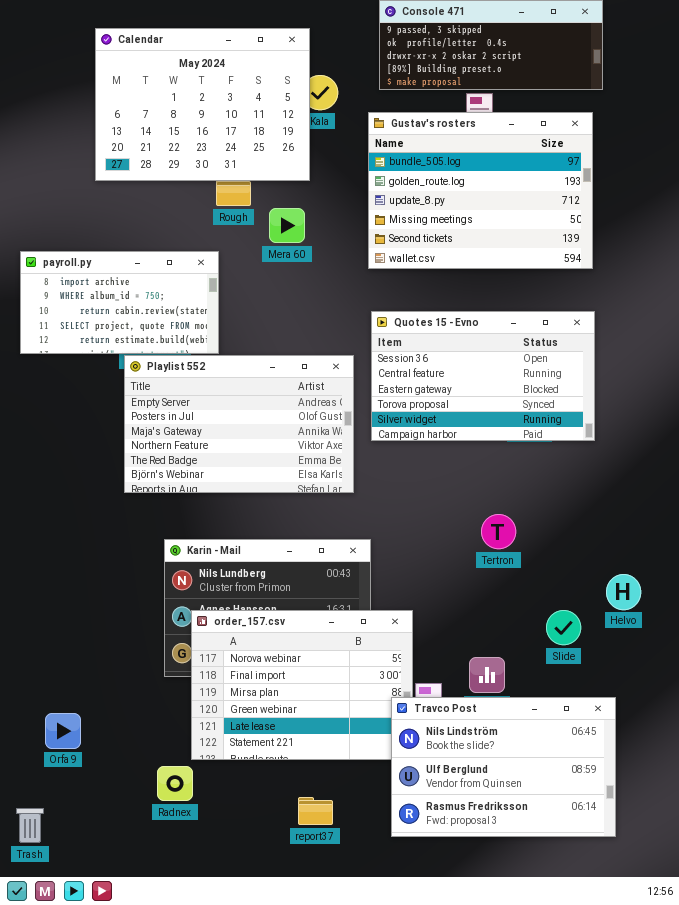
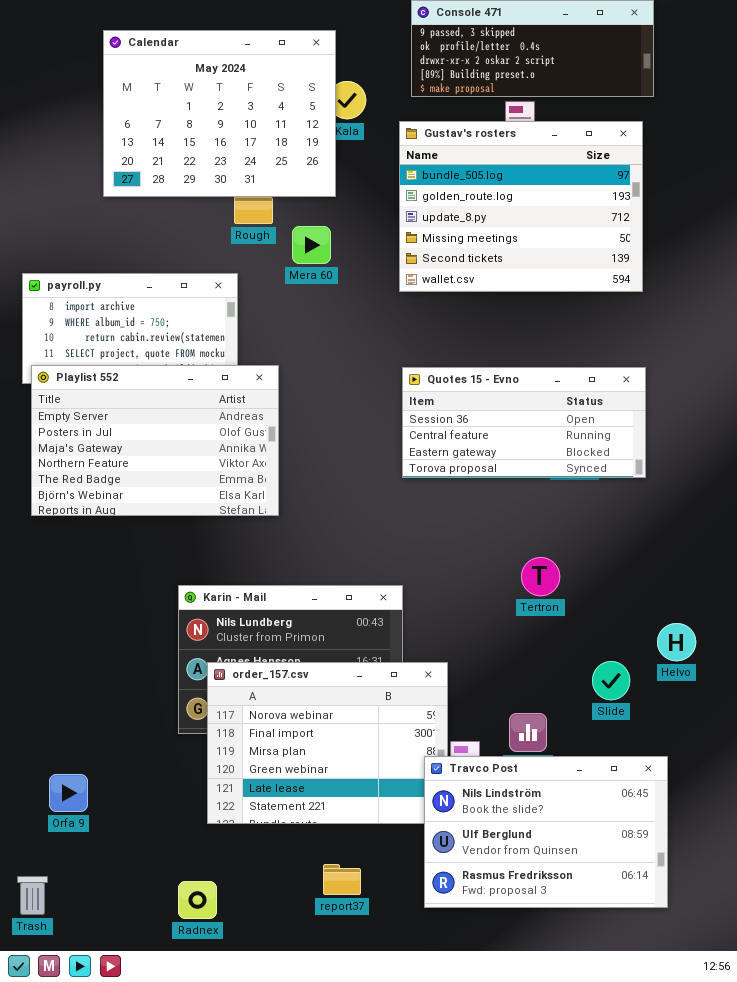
Quotes 15 - Evno: [371,311,595,441] -> [402,367,646,478], resized
Playlist 552: [124,355,354,493] -> [31,365,279,516], moved
Radnex: [157,766,193,801] -> [178,881,217,919], moved

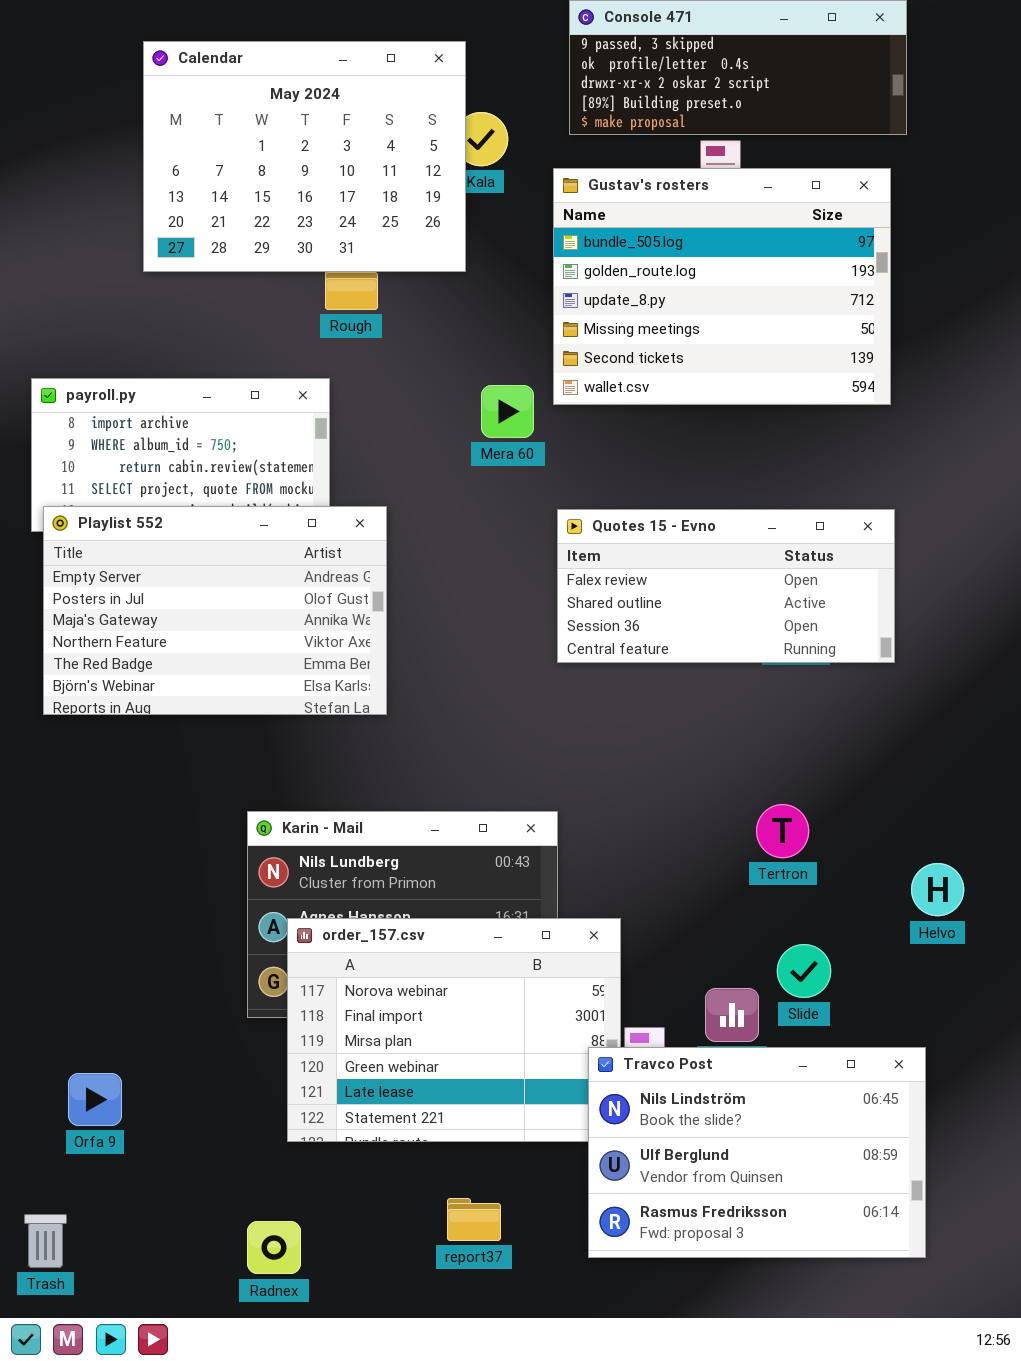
Mera 60: [292,226,331,264] -> [481,385,534,438], moved
Quotes 15 - Evno: [402,367,646,478] -> [557,509,895,663], scrolled up 2 rows
Tertron: [521,557,560,596] -> [756,804,809,858], moved
Slide: [592,661,630,700] -> [777,944,831,998], moved

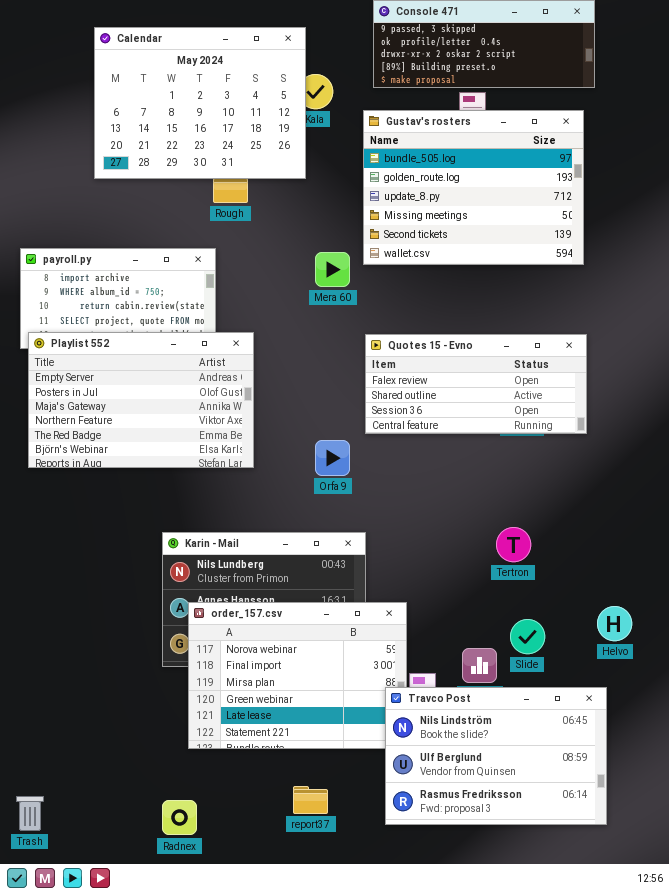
Helvo: [911,863,964,916] -> [597,606,632,641], moved
Orfa 9: [68,1073,122,1126] -> [315,440,350,476], moved

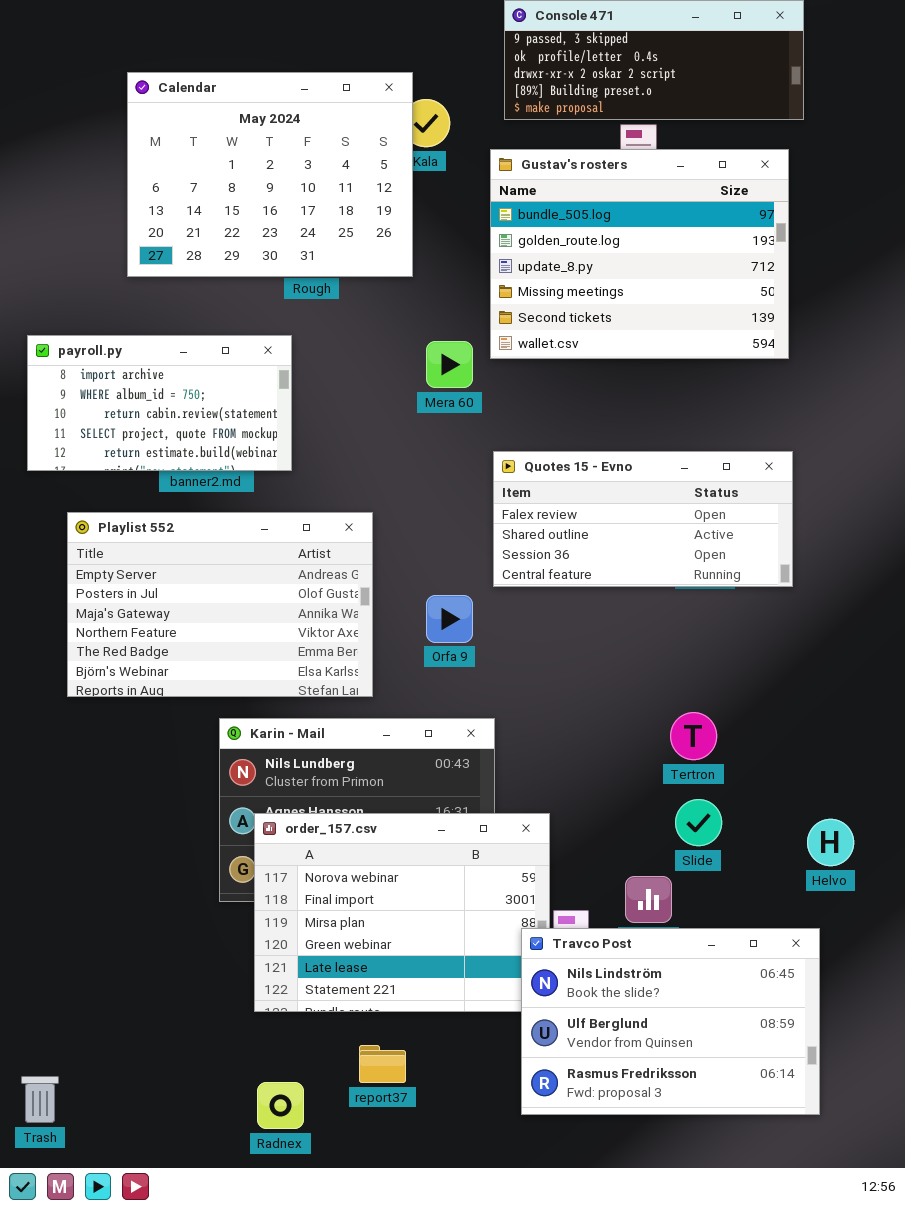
Calendar: [94,27,306,179] -> [127,72,413,277], moved
Playlist 552: [28,332,254,468] -> [67,512,373,697], moved
Slide: [510,619,545,654] -> [675,799,722,846], moved
report37: [293,786,328,814] -> [359,1045,406,1083], moved
Radnex: [162,800,197,835] -> [257,1082,304,1129], moved

